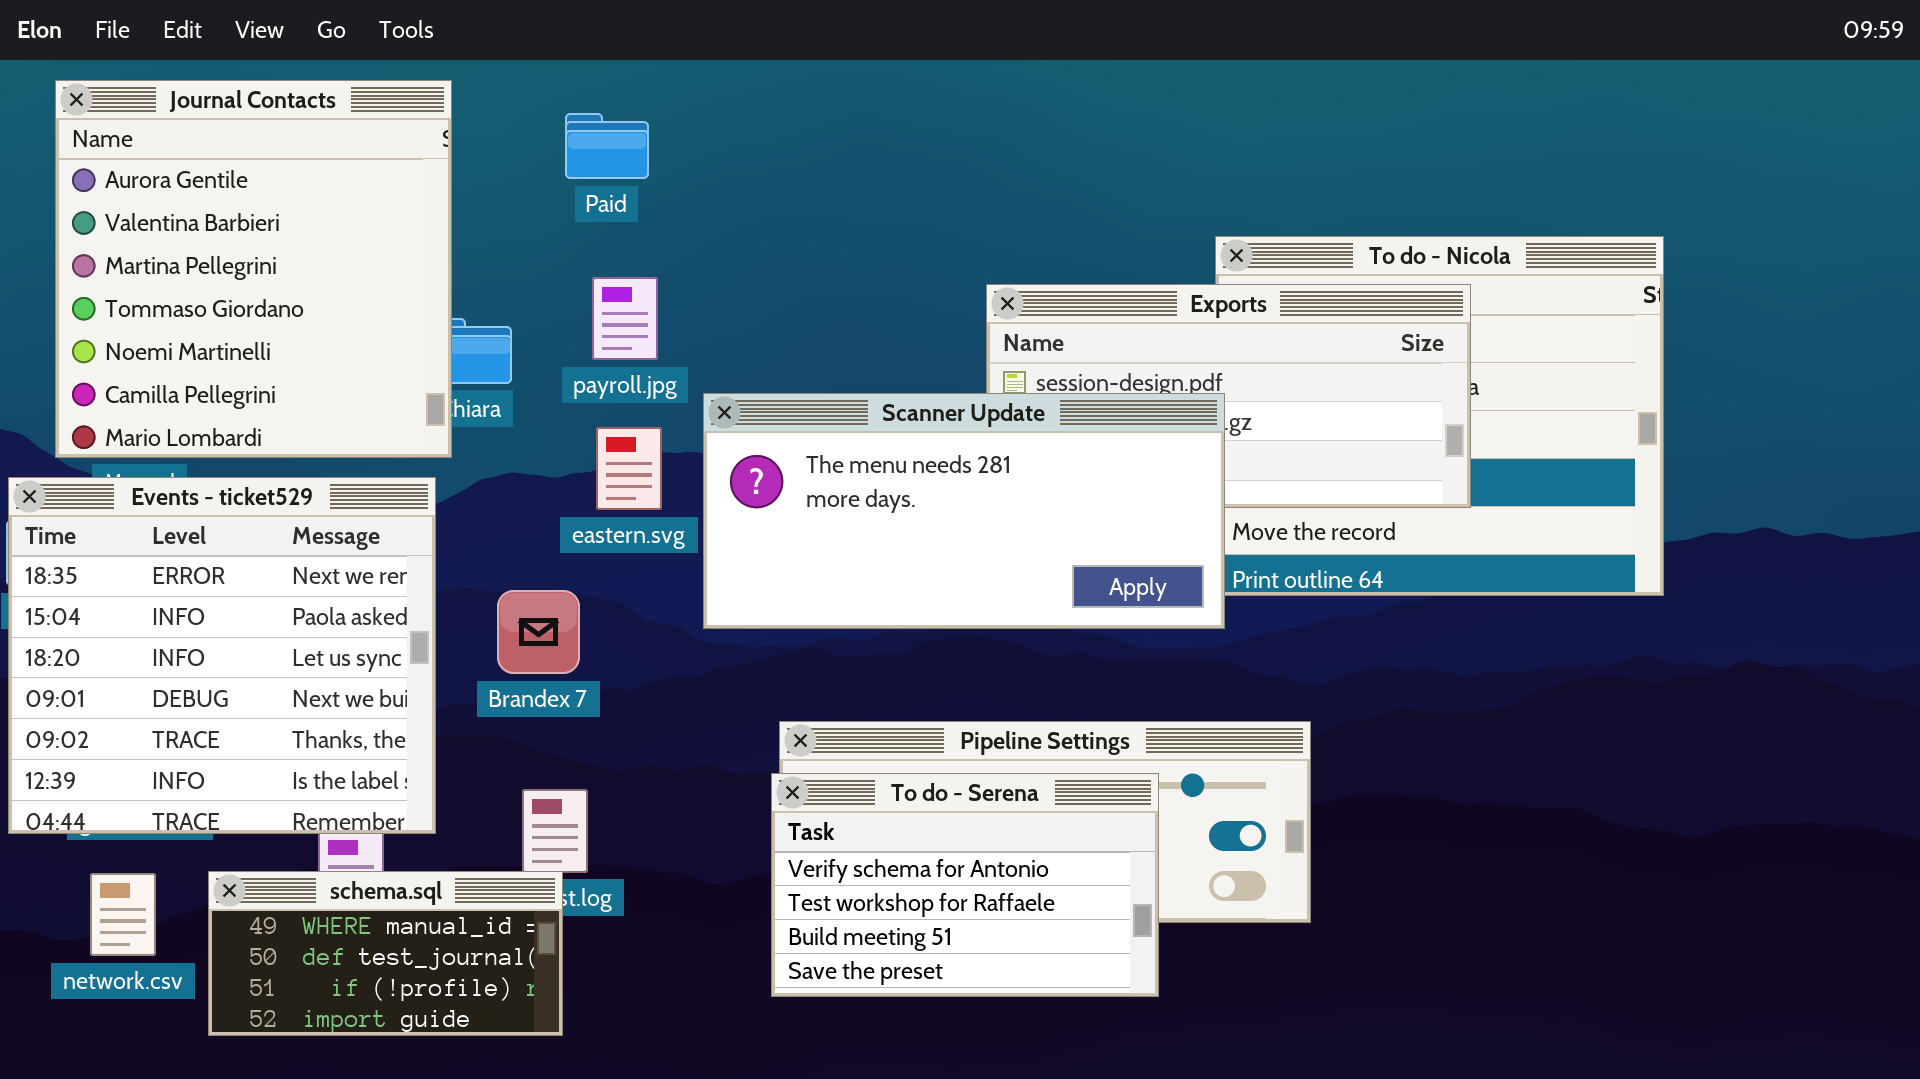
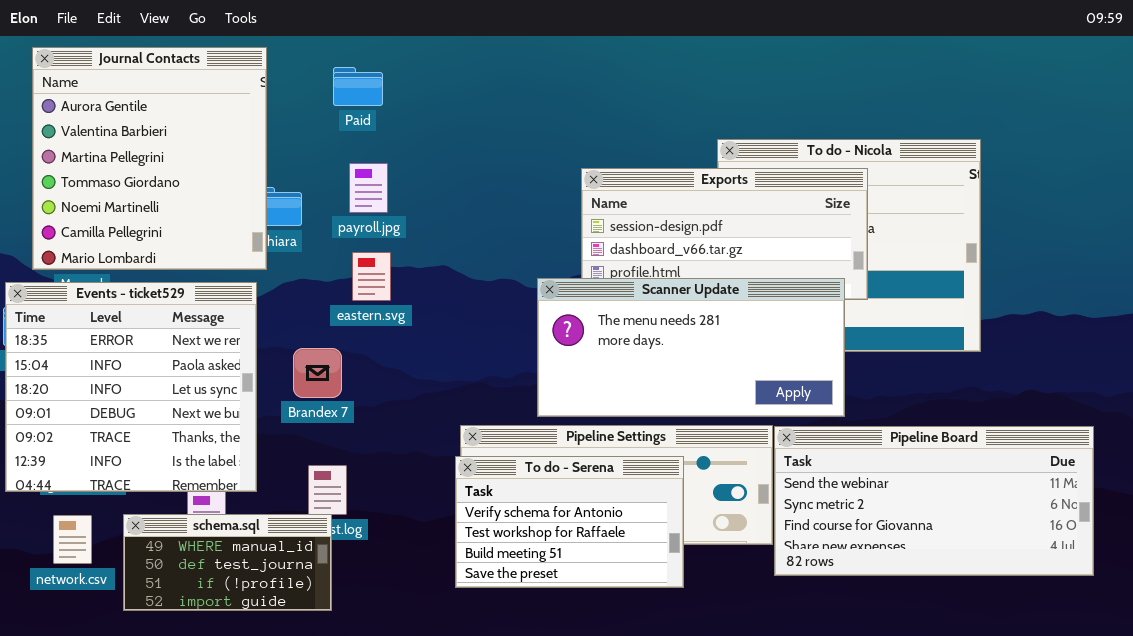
Scanner Update: [703,393,1225,629] -> [537,278,845,417], moved
Pipeline Board: none -> [774,426,1094,576], opened

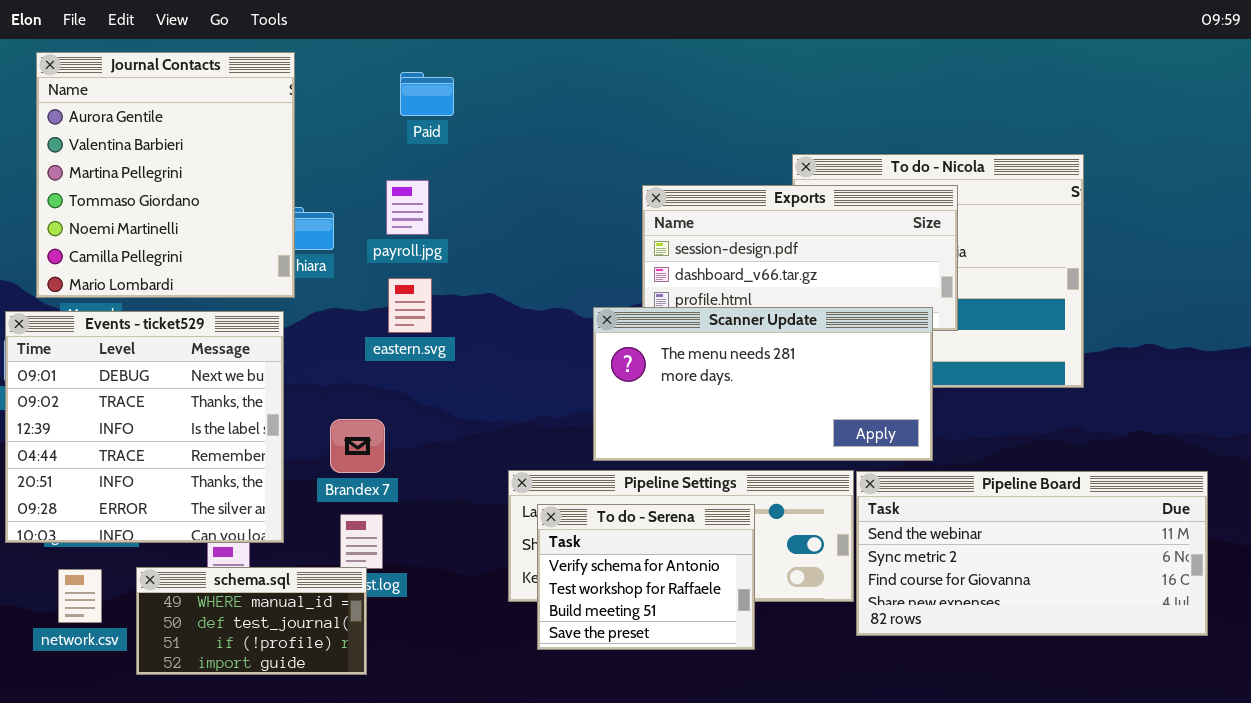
Paid: [333,67,383,106] -> [400,72,454,116], moved
Events - ticket529: [5,282,257,492] -> [5,311,284,543], scrolled down 3 rows
Brandex 7: [293,348,342,398] -> [330,419,385,473], moved
To do - Serena: [455,456,684,588] -> [537,504,755,650], resized

